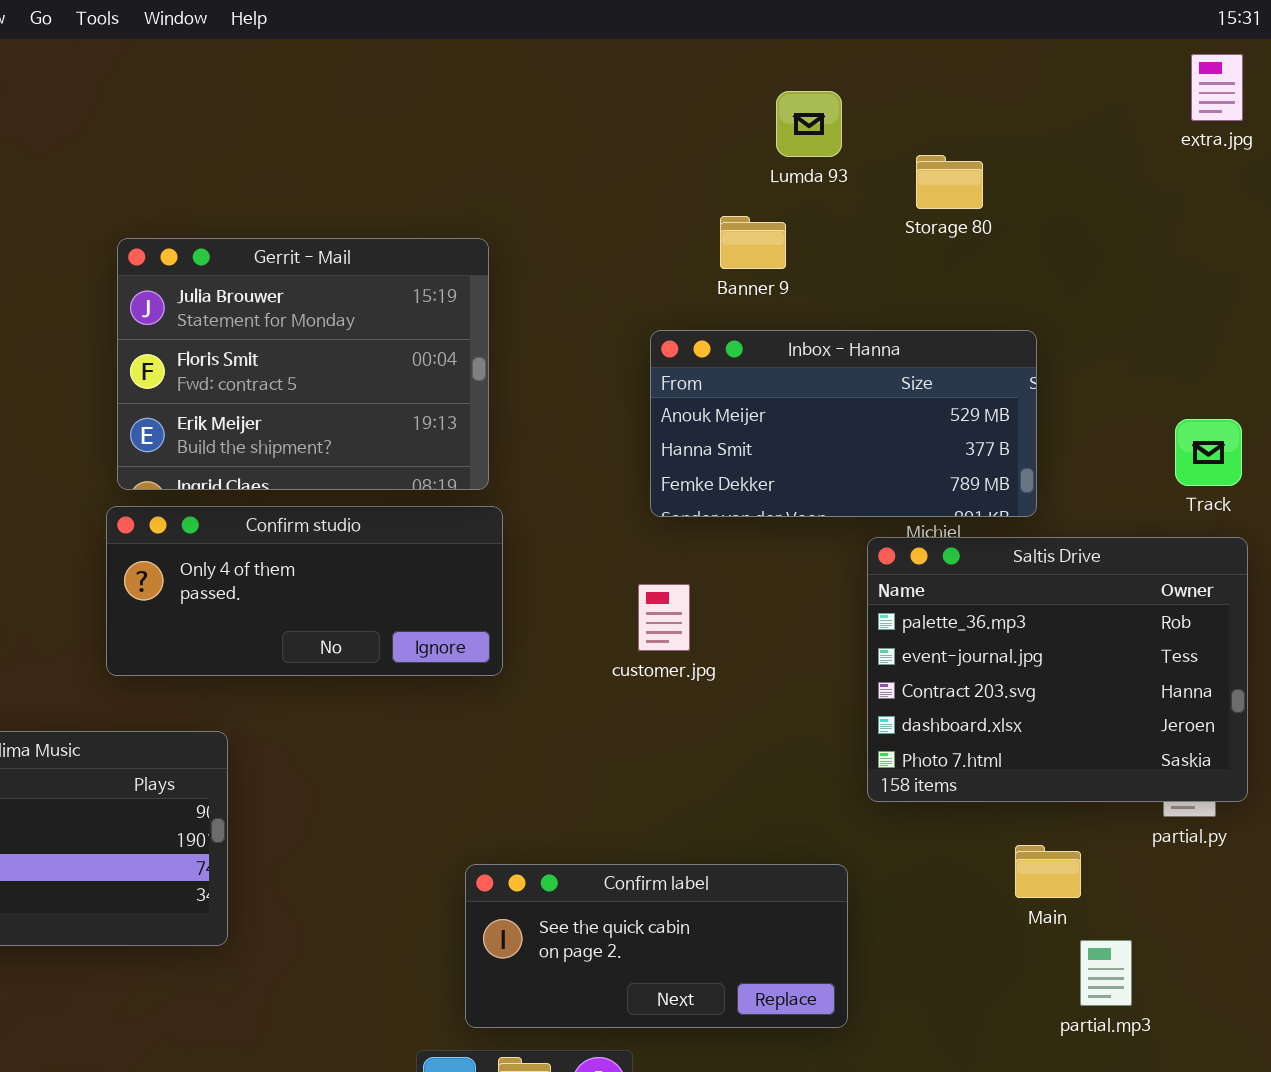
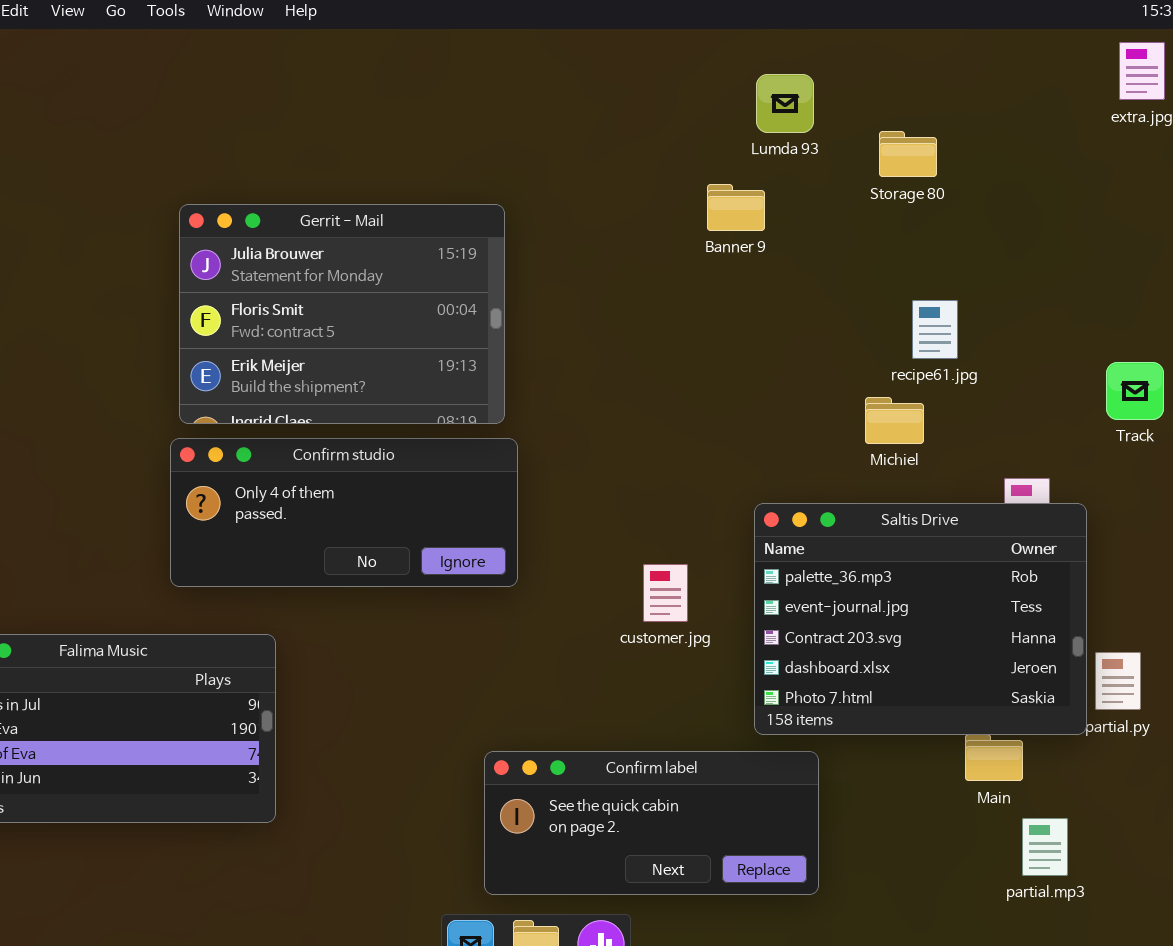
Inbox - Hanna: [650,330,1037,517] -> none, closed
Saltis Drive: [867,537,1248,802] -> [754,503,1087,735], moved
customer.jpg: [638,584,690,651] -> [643,564,688,622], moved

